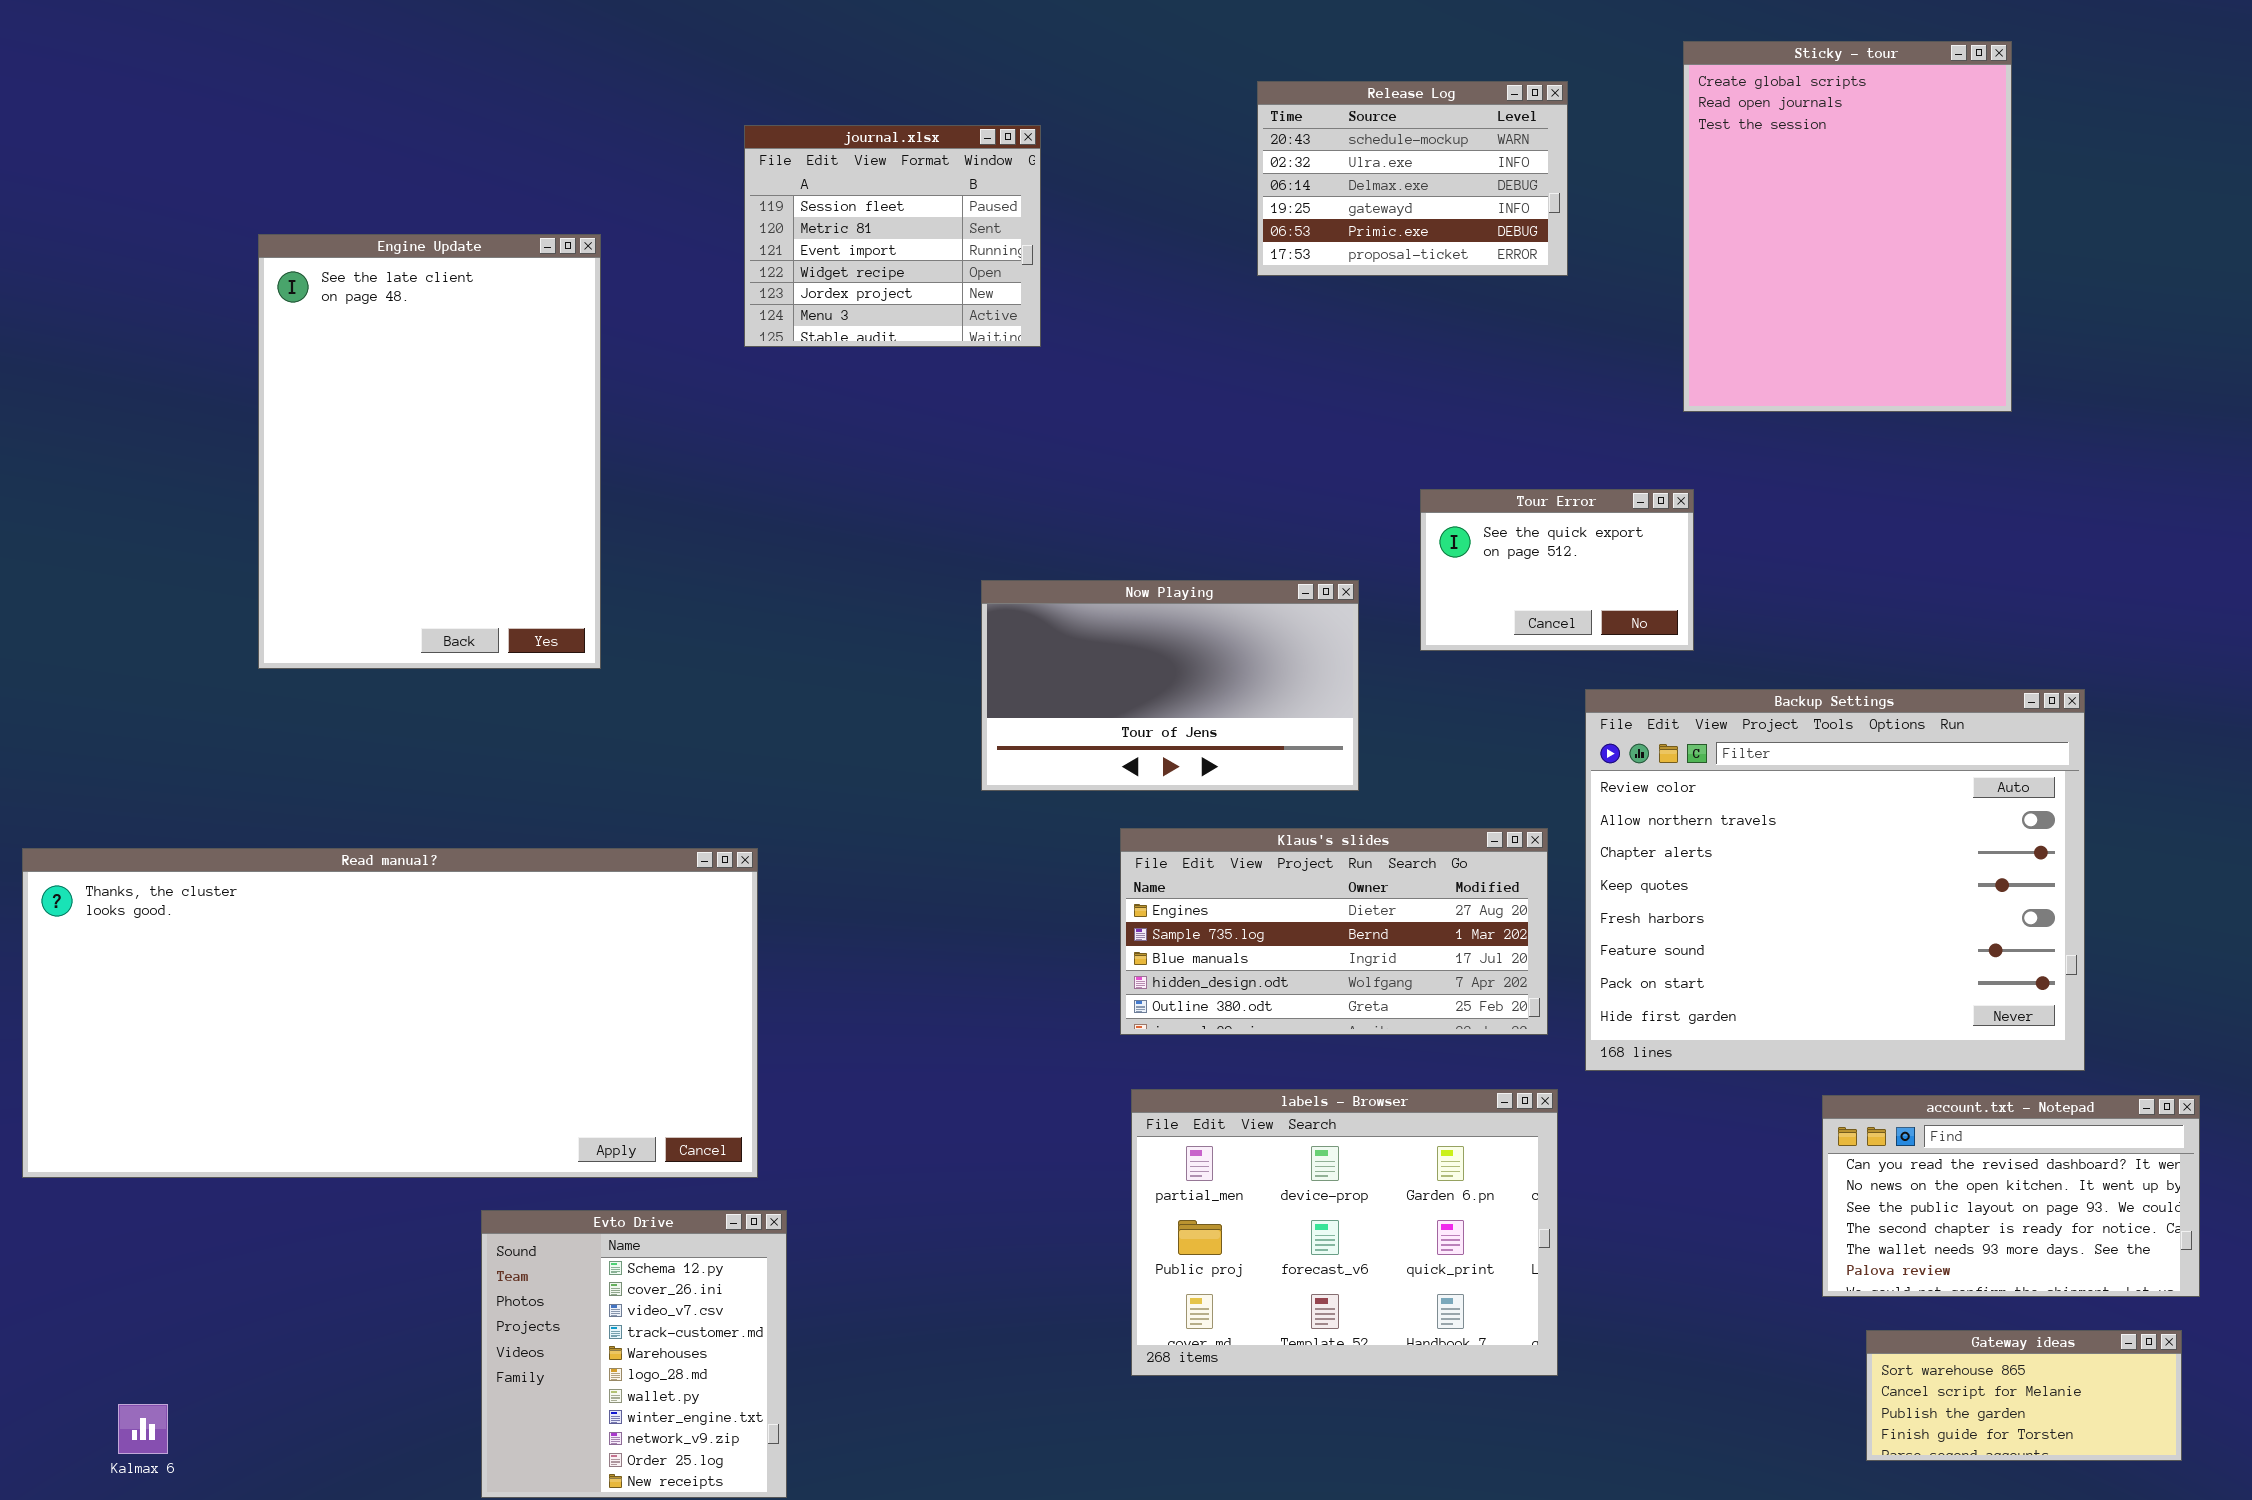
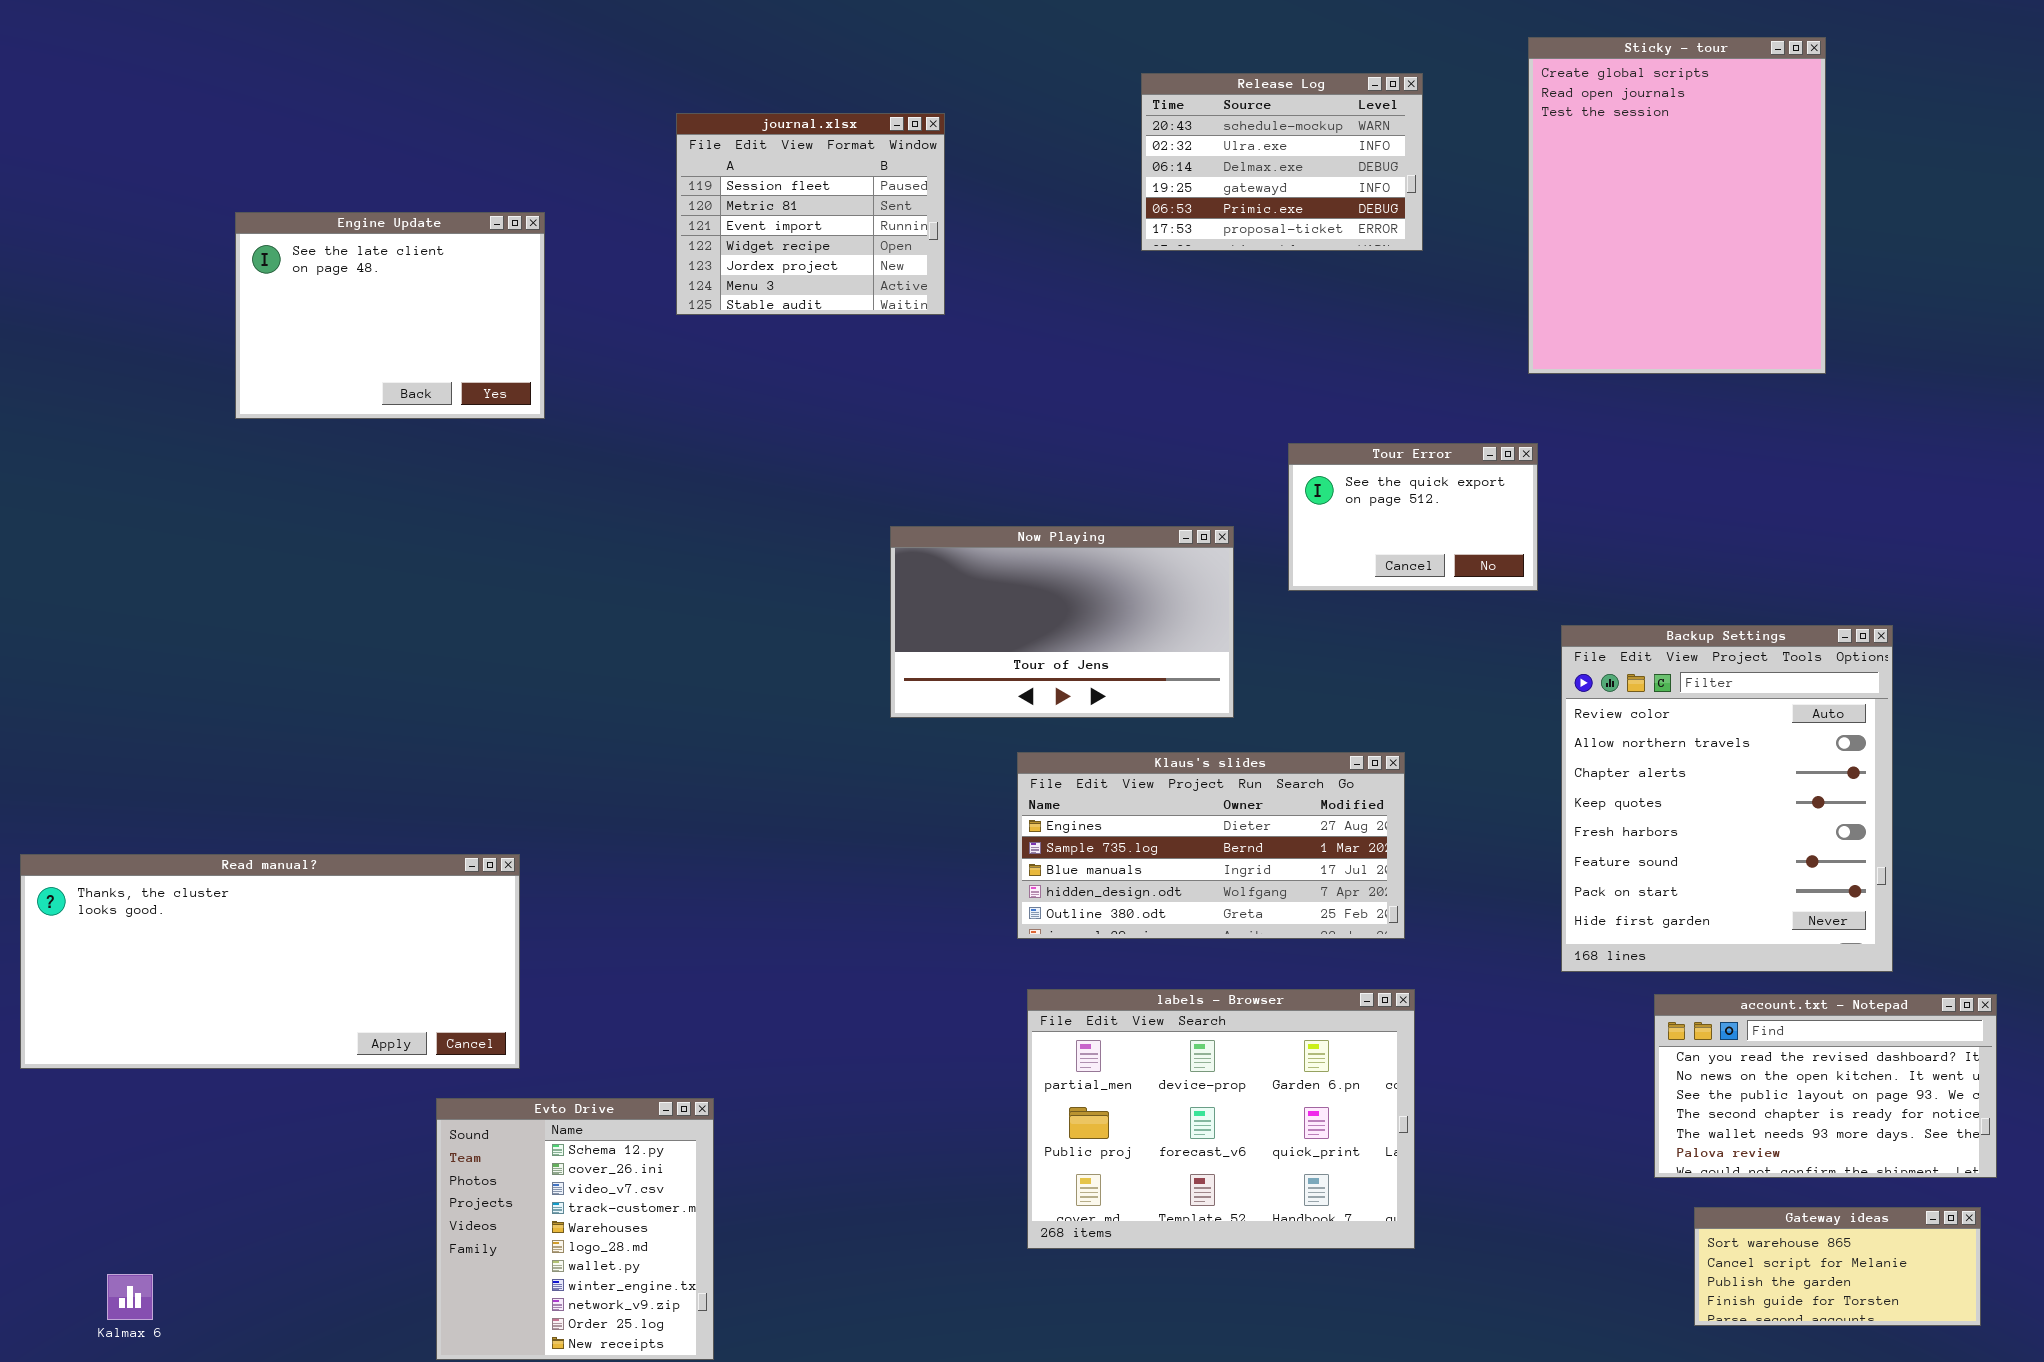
Engine Update: [258,234,601,669] -> [235,212,545,419], resized
Backup Settings: [1585,689,2085,1071] -> [1561,625,1893,972], resized
Read manual?: [22,848,758,1178] -> [20,854,520,1069], resized

